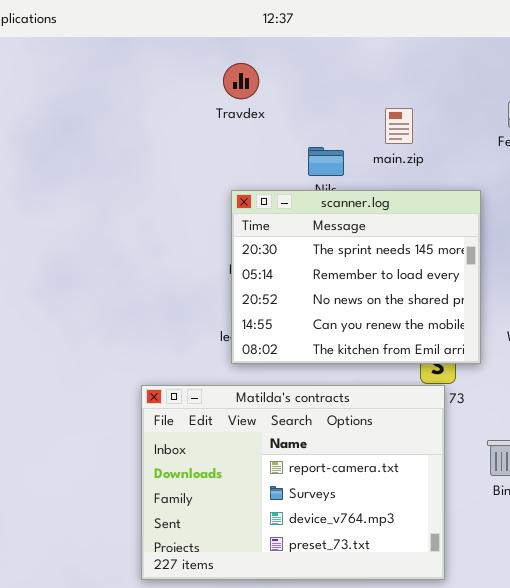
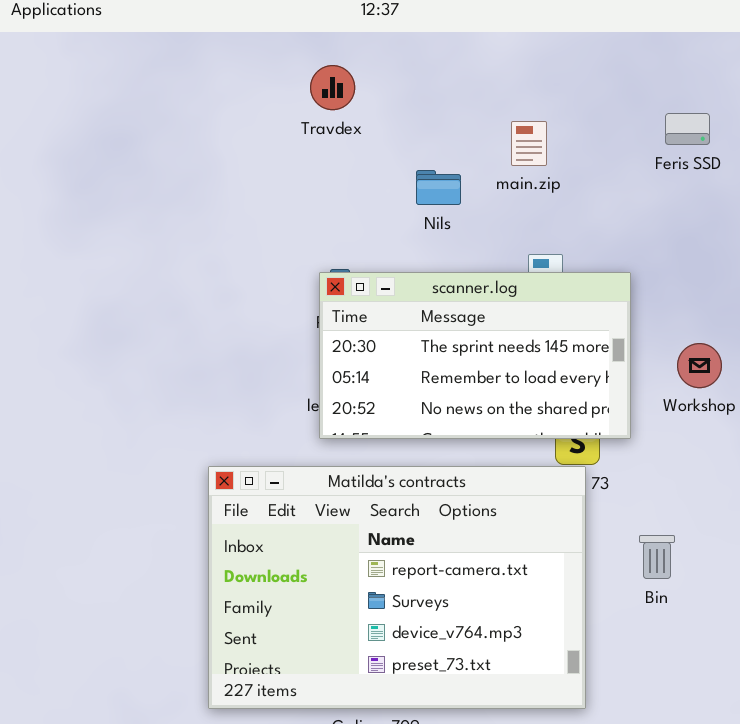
scanner.log: [231,190,481,364] -> [319,272,631,439], resized

